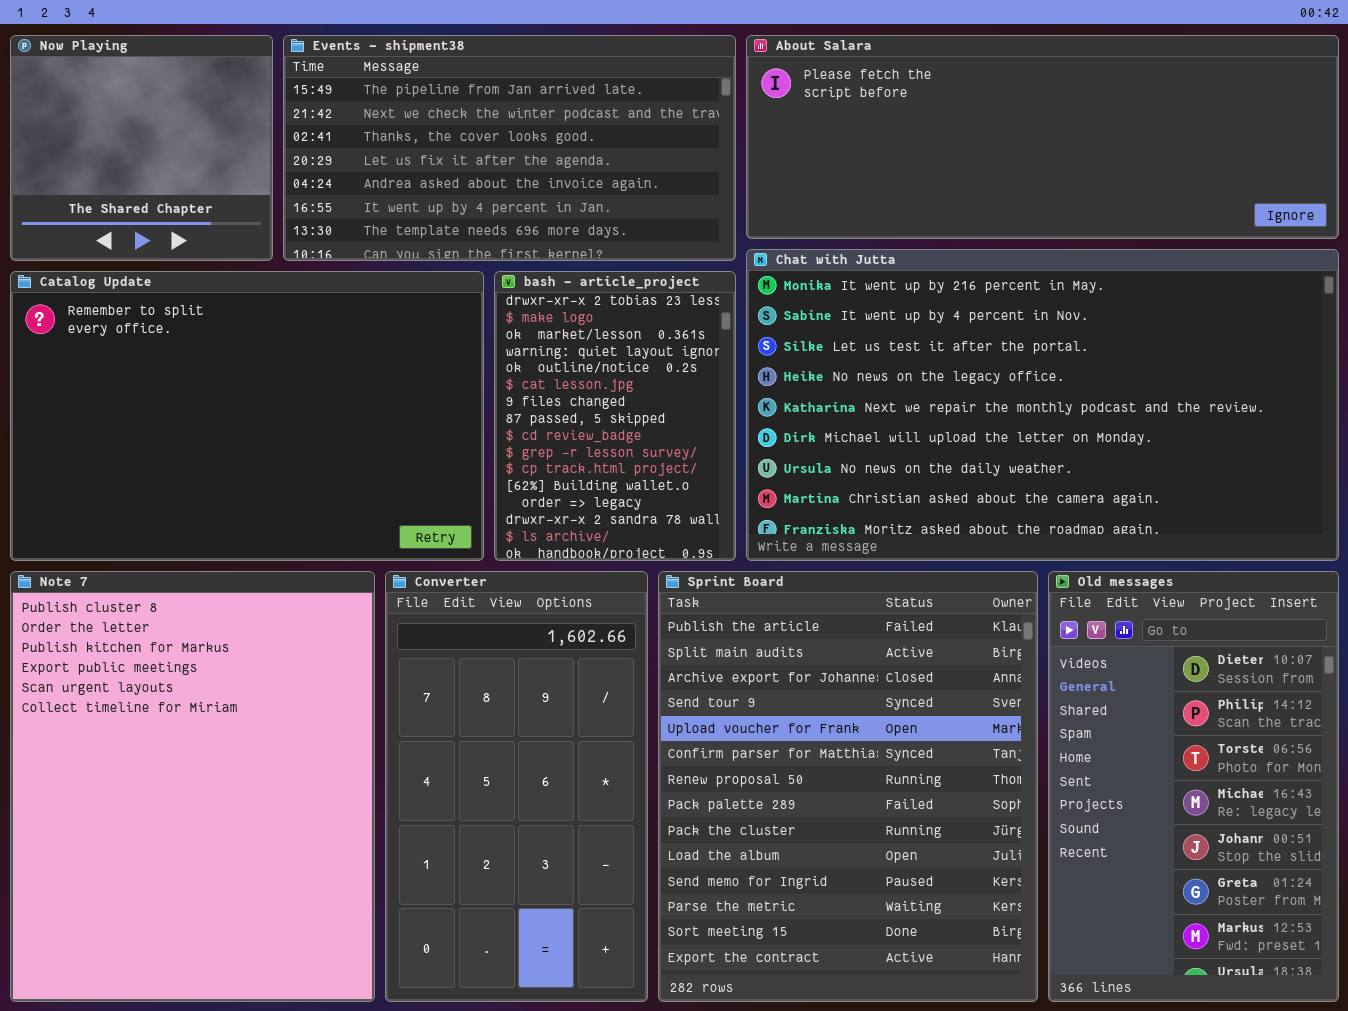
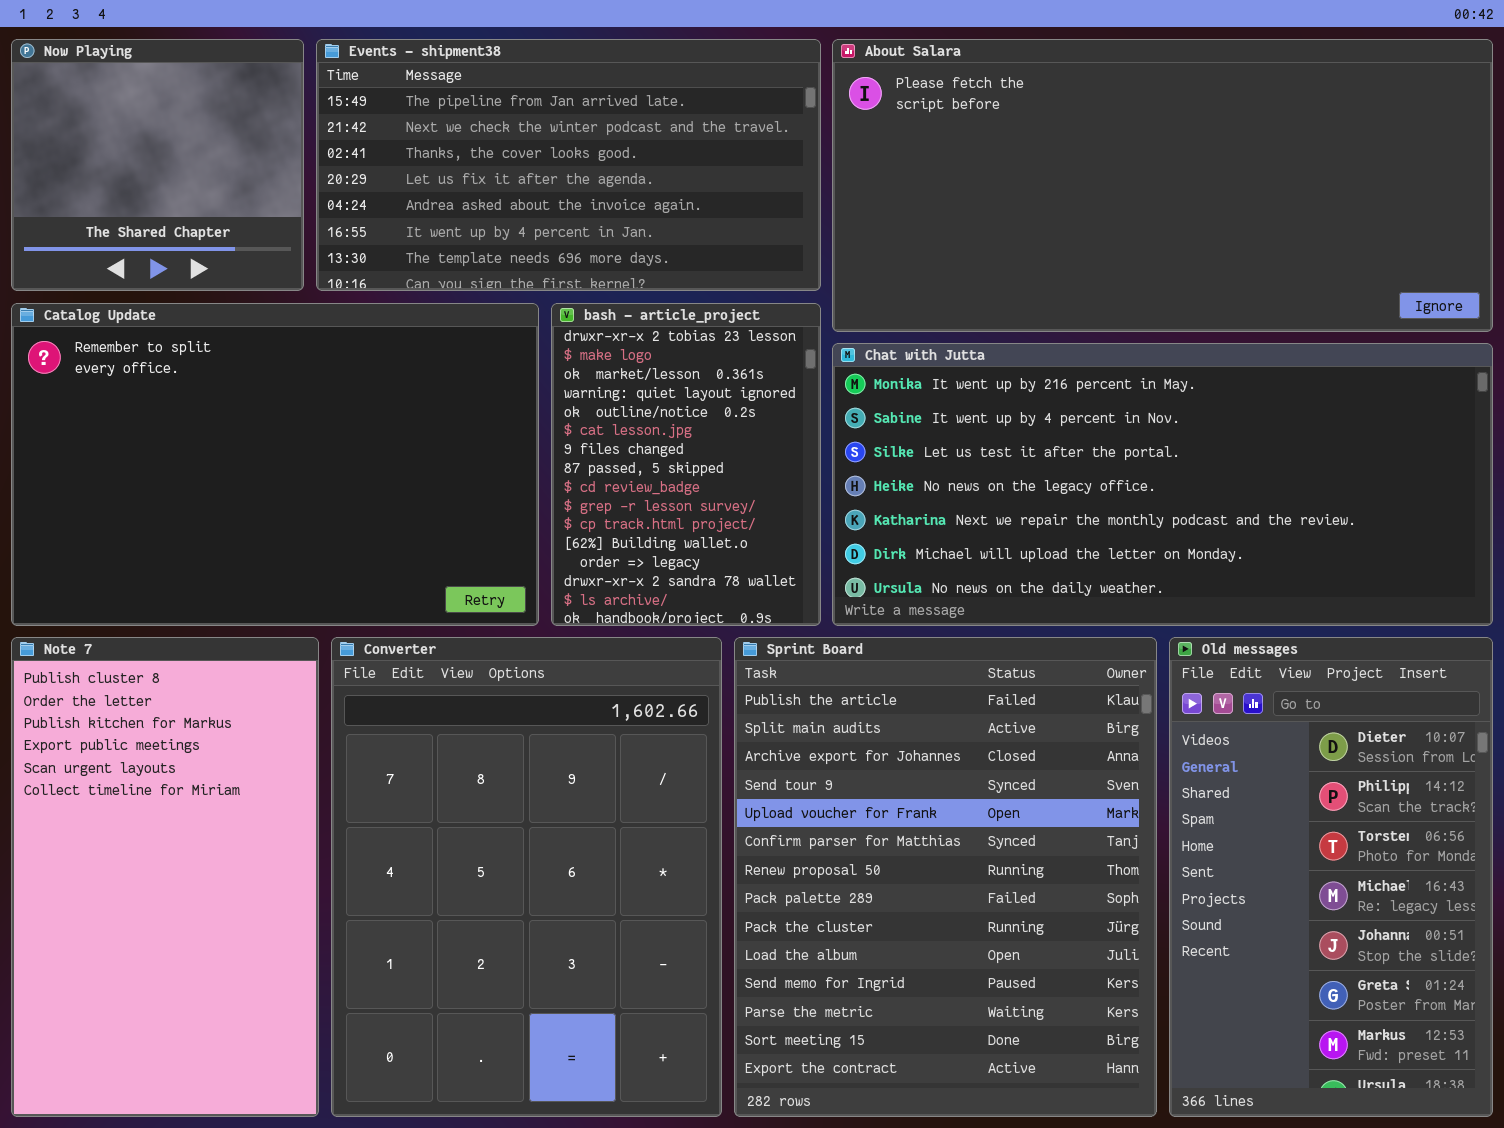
About Salara: [746,35,1339,239] -> [832,39,1493,332], resized
Chat with Jutta: [746,249,1339,561] -> [832,343,1493,626], resized
Note 7: [10,571,375,1002] -> [11,637,319,1117], resized
Converter: [385,571,648,1002] -> [331,637,722,1117], resized

